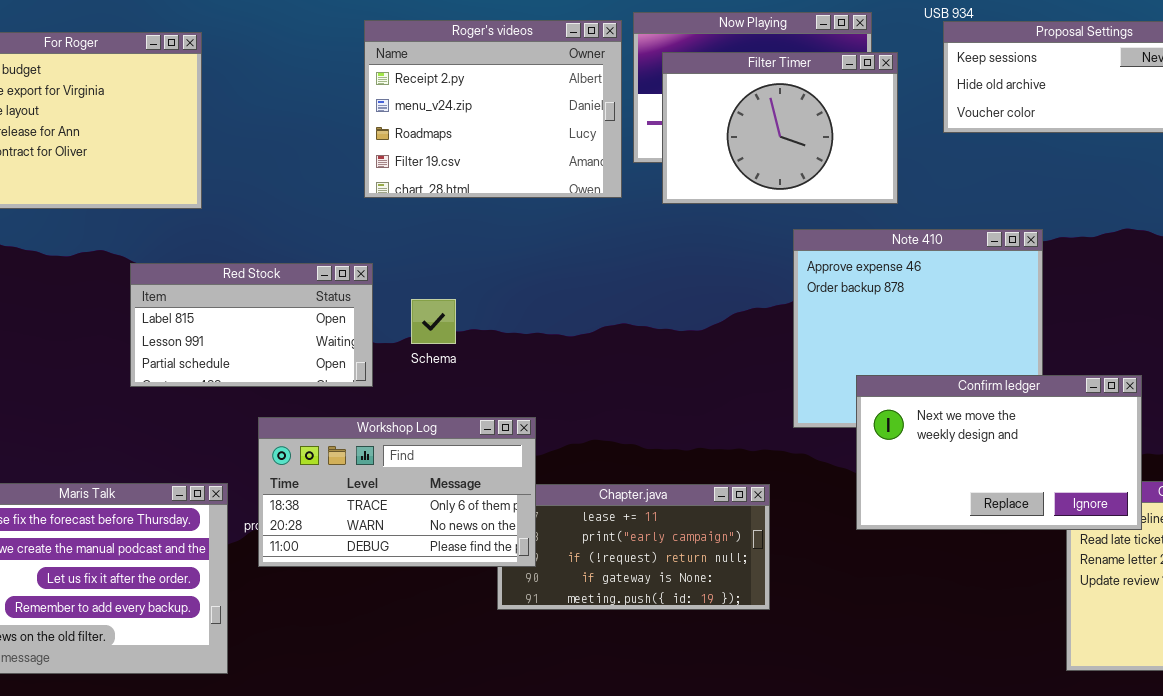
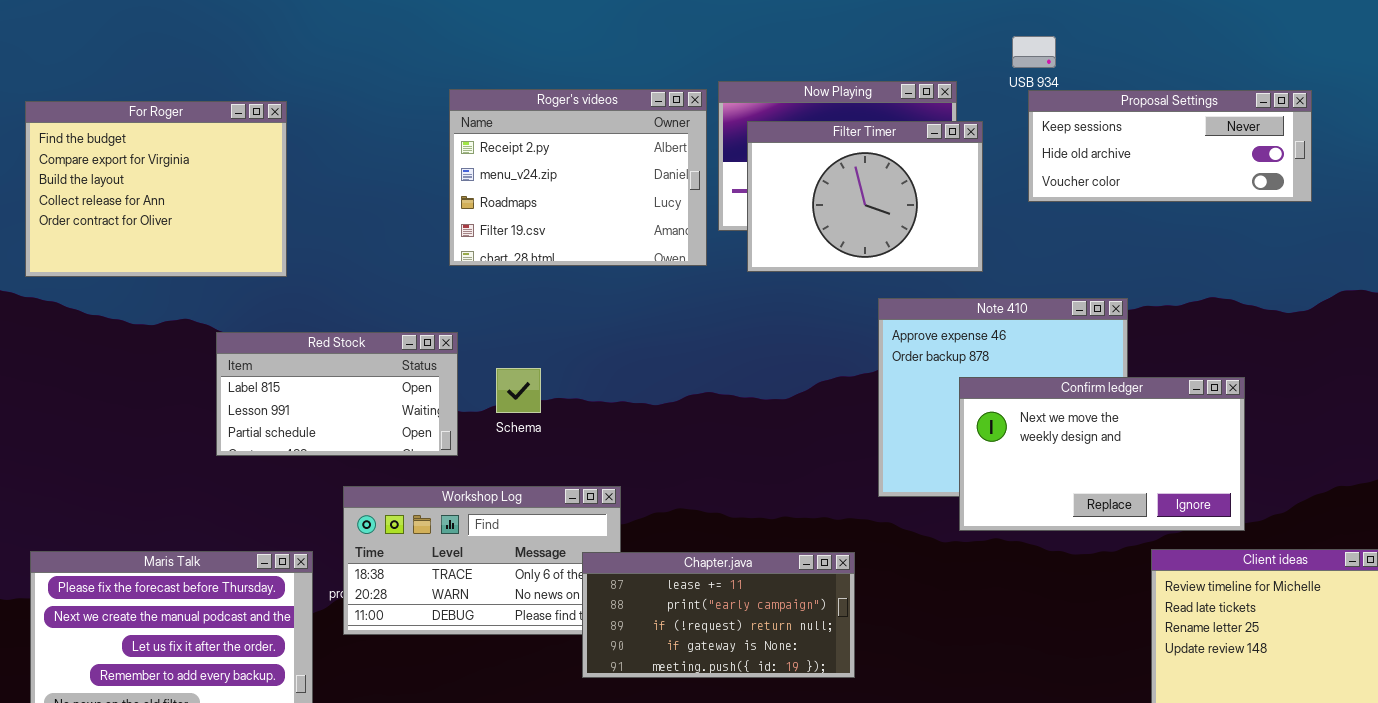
Confirm ledger: [856,375,1142,530] -> [959,377,1245,531], moved
Chapter.java: [497,484,770,610] -> [582,552,855,678], raised

